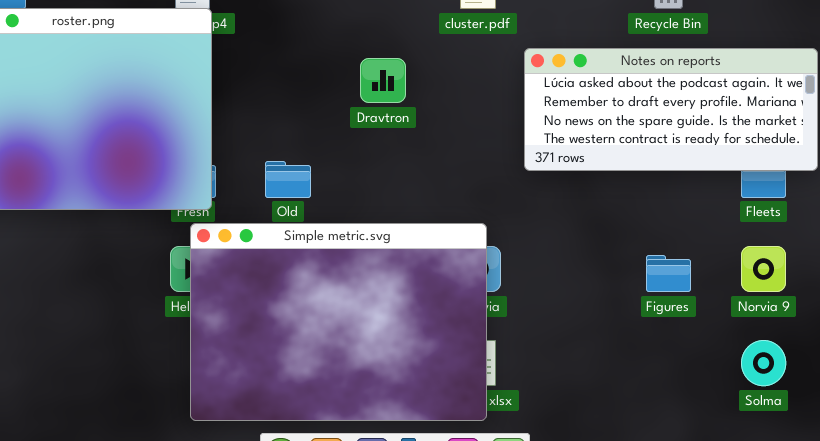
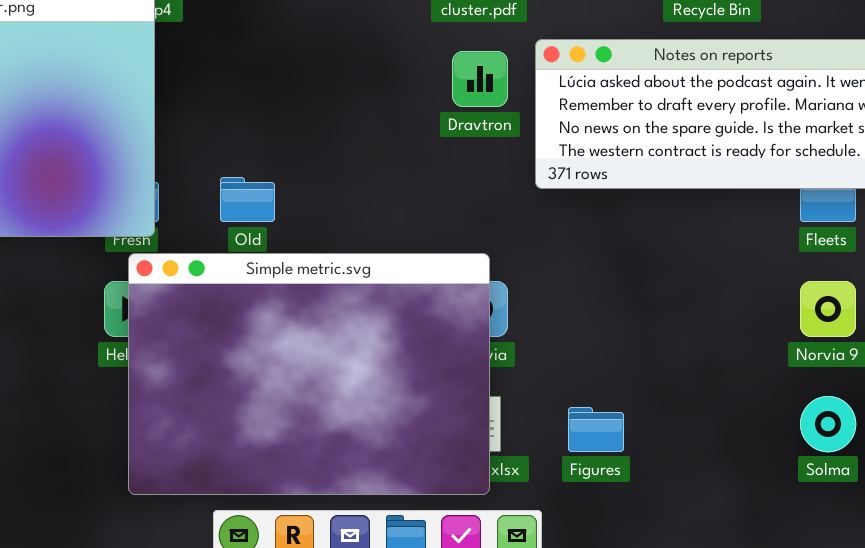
Dravtron: [360,58,406,103] -> [452,51,508,107], moved
Figures: [646,255,691,292] -> [568,407,624,452], moved

